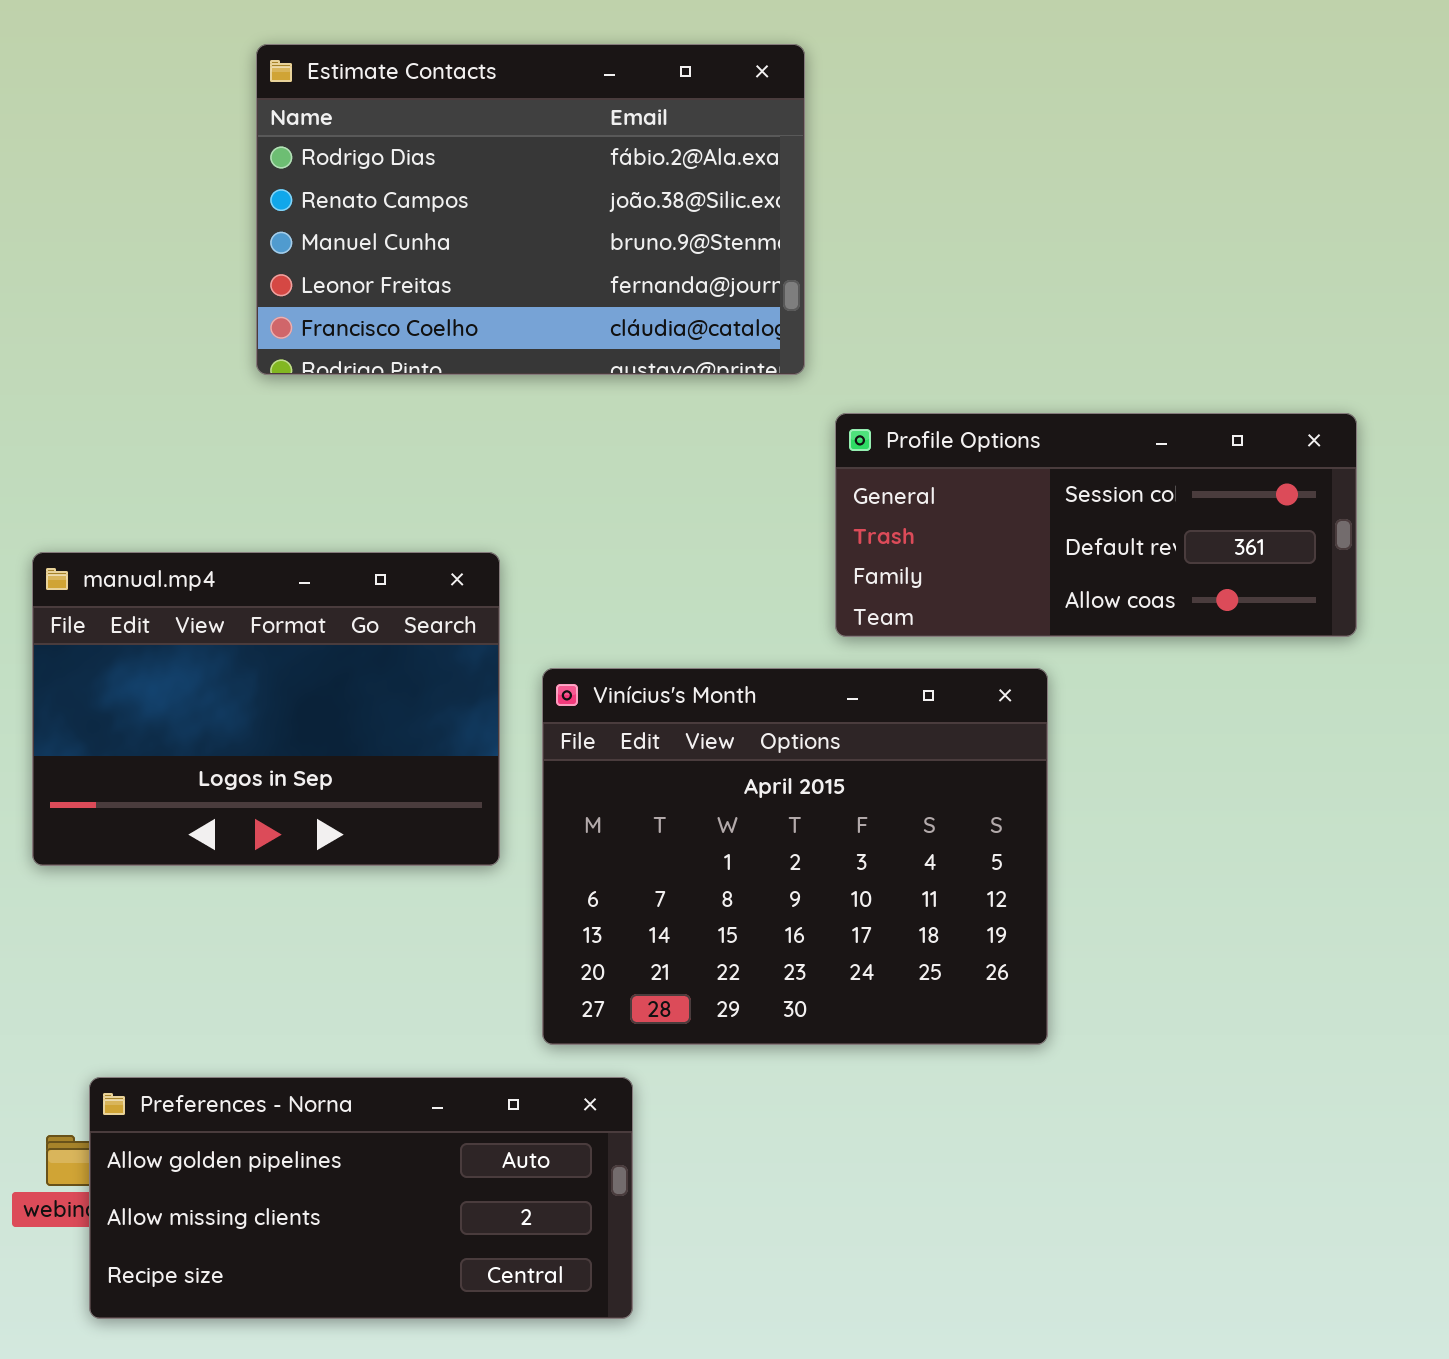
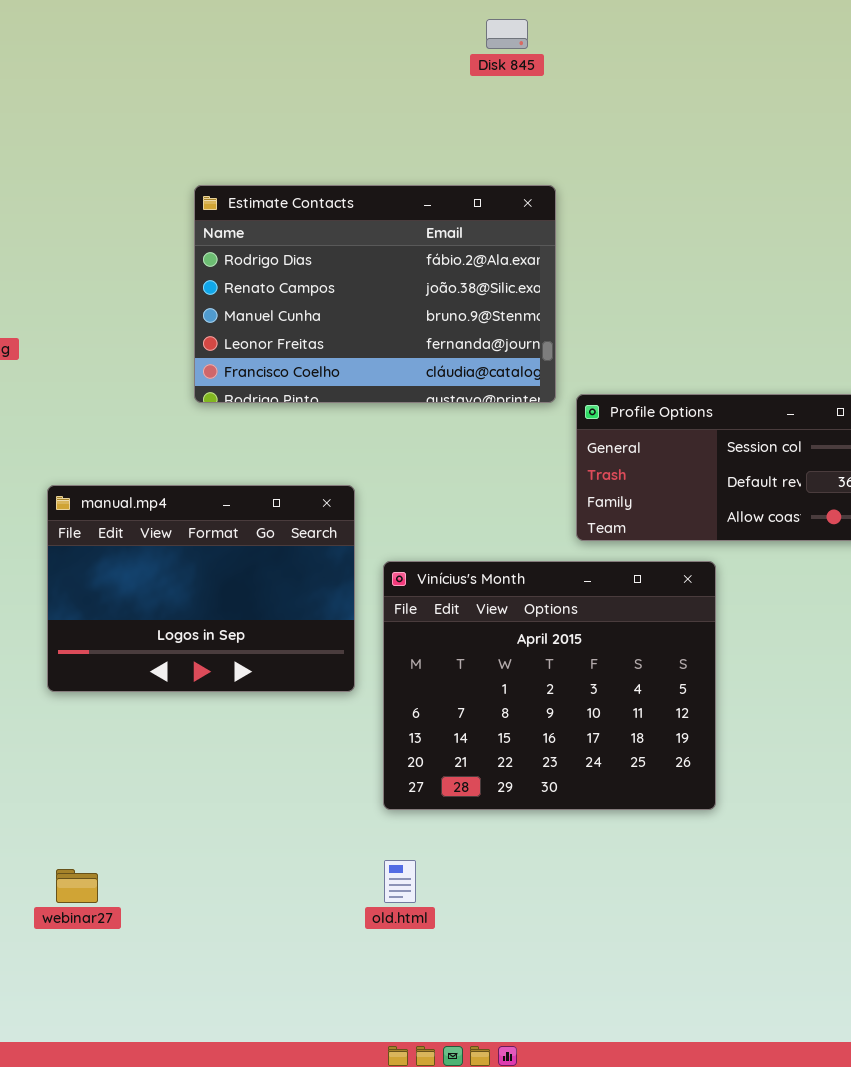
Estimate Contacts: [256,44,805,375] -> [194,185,556,403], moved
Preferences - Norna: [89,1077,633,1319] -> none, closed

